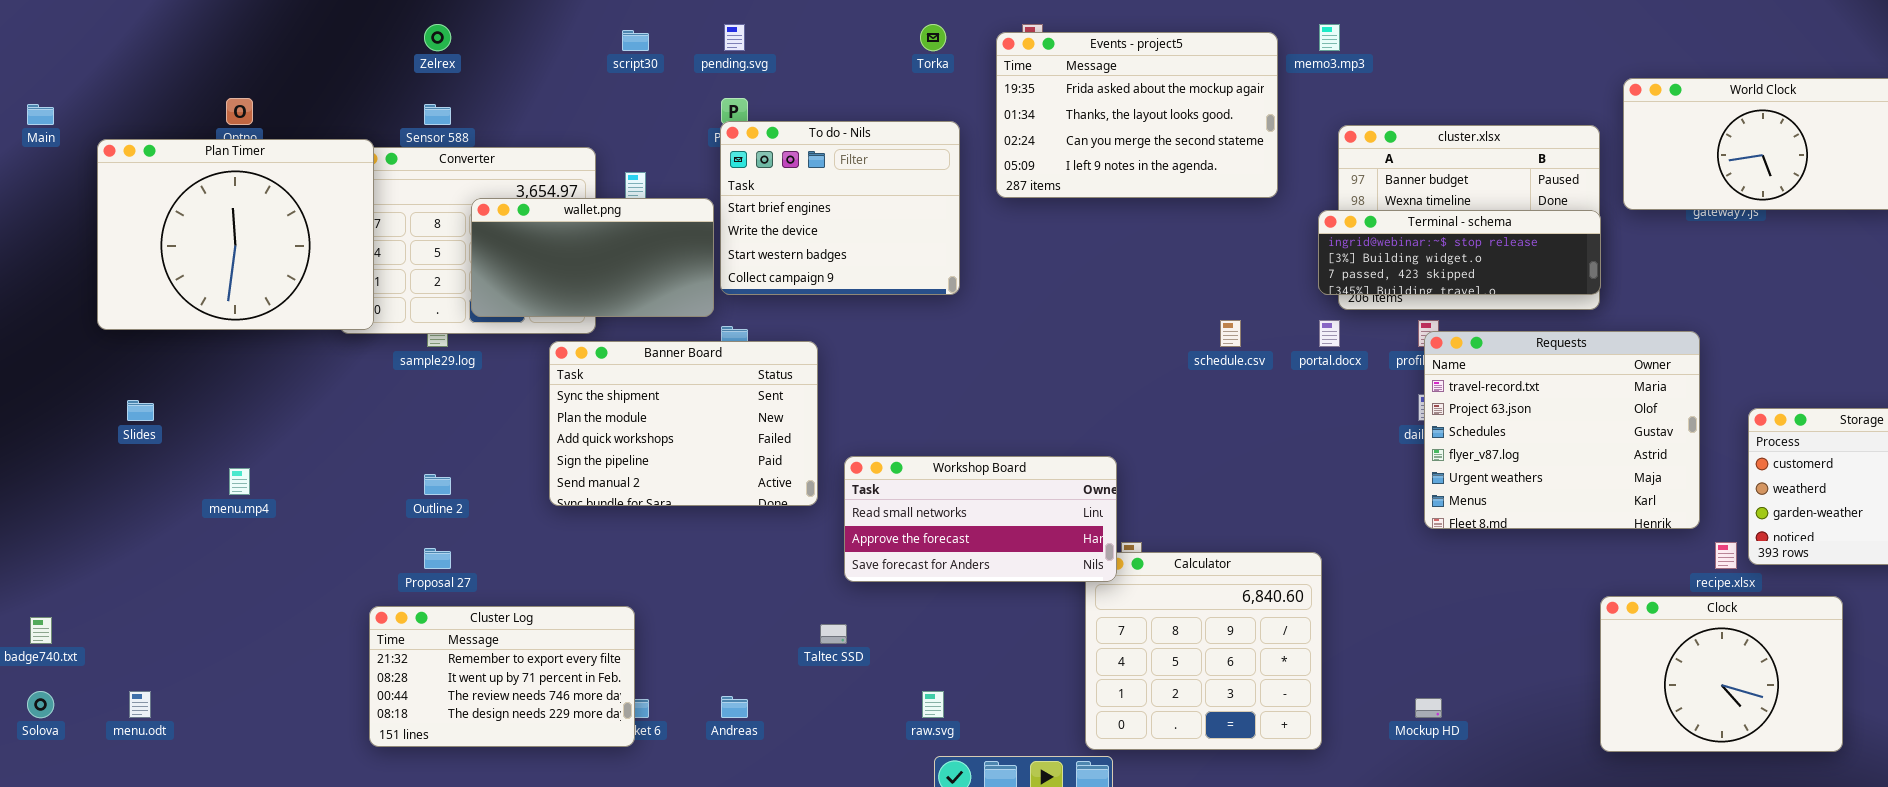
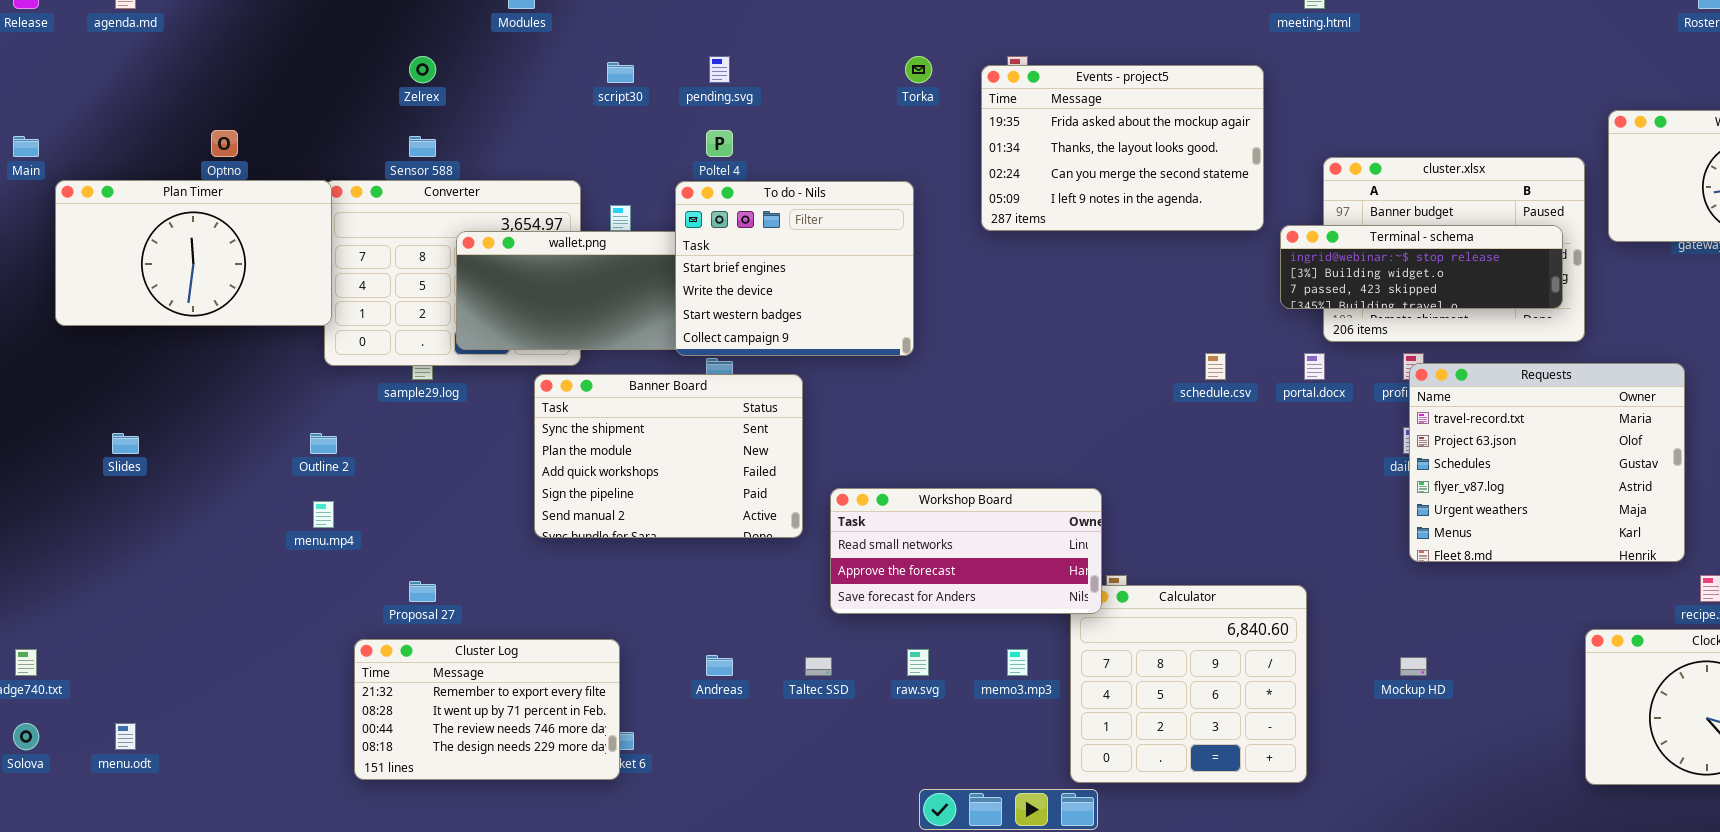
memo3.mp3: [1319,24,1340,51] -> [1007,649,1028,676], moved
To do - Nils: [720,121,960,295] -> [675,181,914,356], moved
Plan Timer: [97,139,374,330] -> [55,180,332,326], moved, resized
Terminal - schema: [1318,210,1601,295] -> [1280,225,1563,309], moved
menu.mp4: [229,468,250,495] -> [313,501,334,528], moved
Outline 2: [424,474,451,495] -> [310,433,337,454], moved
raw.svg: [922,691,944,718] -> [907,649,929,676], moved
Andreas: [721,696,748,718] -> [706,655,733,676], moved
Mockup HD: [1415,698,1442,718] -> [1400,657,1427,676], moved

